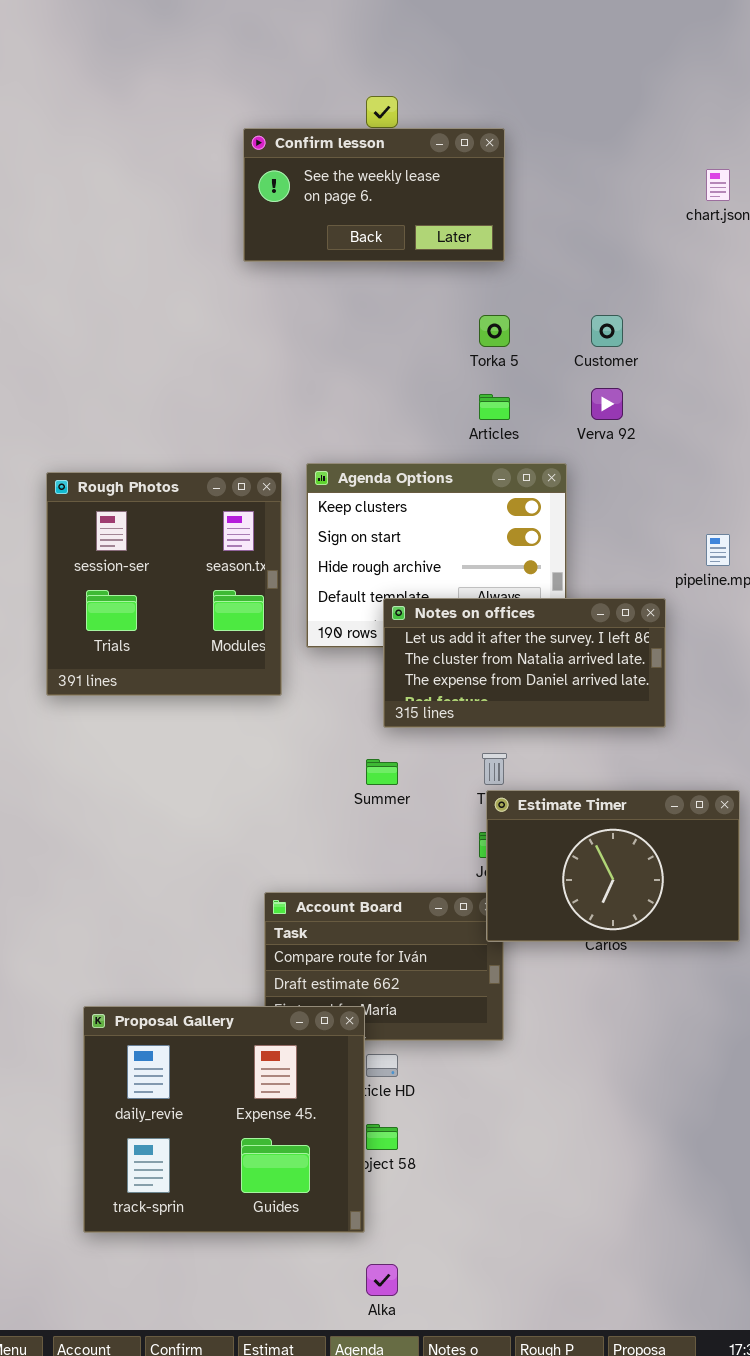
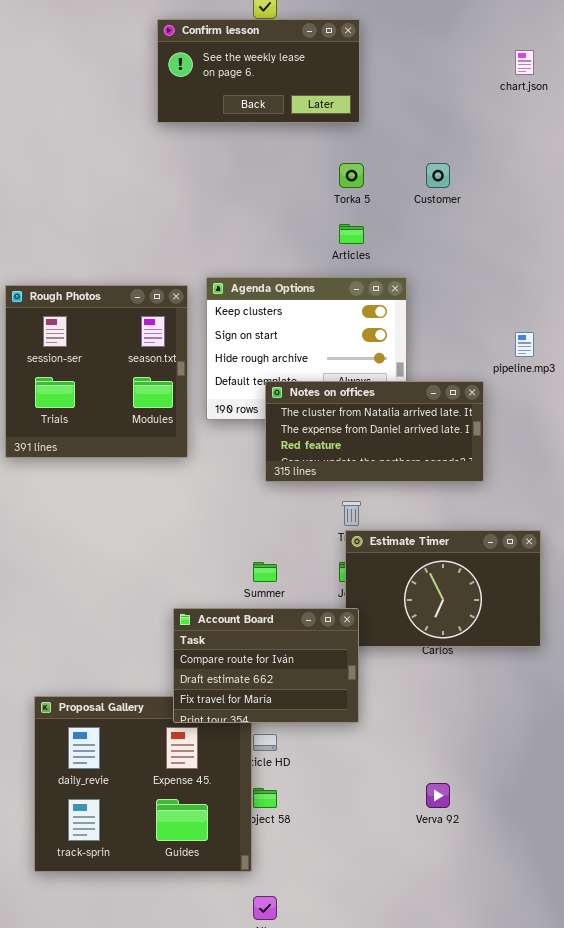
Verva 92: [591,388,623,420] -> [426,783,450,808], moved
Notes on offices: [383,598,666,728] -> [265,381,484,482], scrolled down 1 row
Summer: [366,759,398,785] -> [253,562,277,582], moved
Account Board: [264,892,504,1041] -> [173,608,359,723], raised

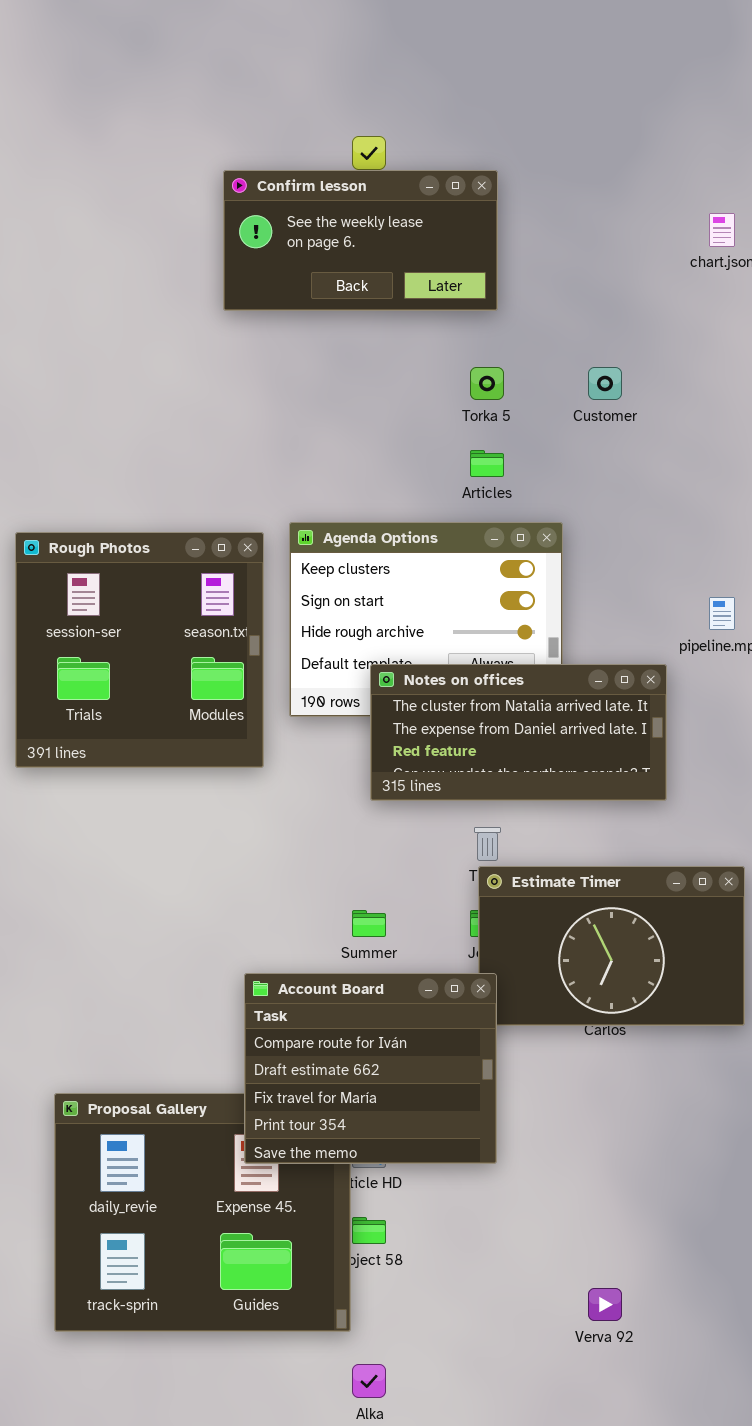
Account Board: [173,608,359,723] -> [244,973,497,1164], resized
Verva 92: [426,783,450,808] -> [588,1288,622,1321], moved

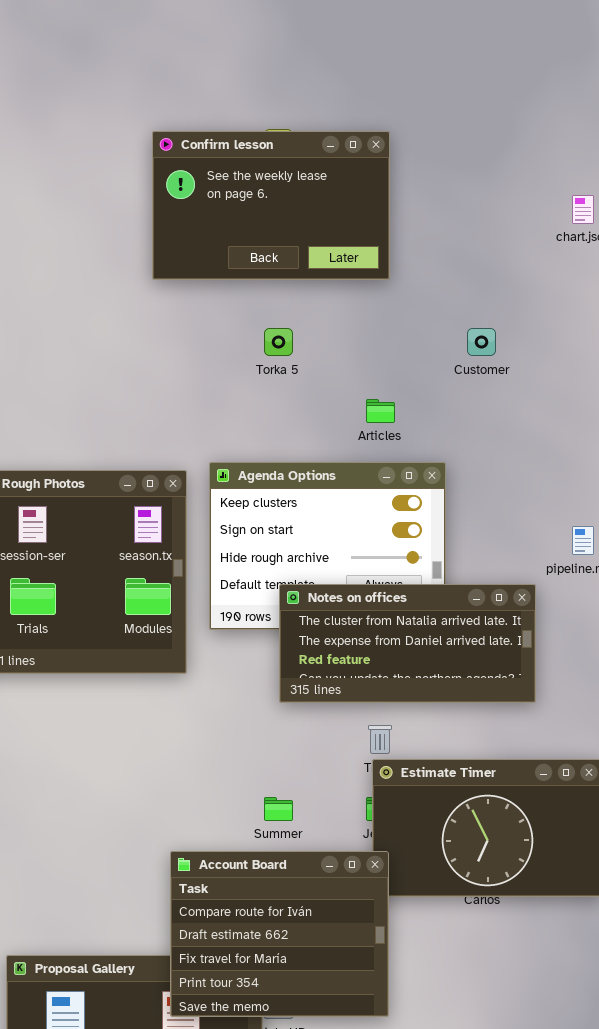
Confirm lesson: [223,170,498,311] -> [152,131,390,280], resized
Torka 5: [470,367,504,400] -> [264,328,293,356], moved

